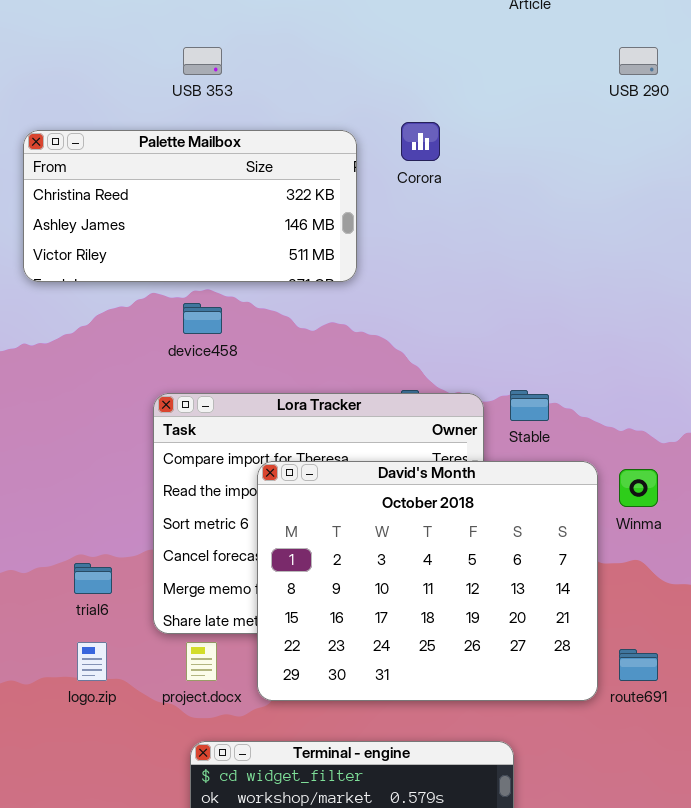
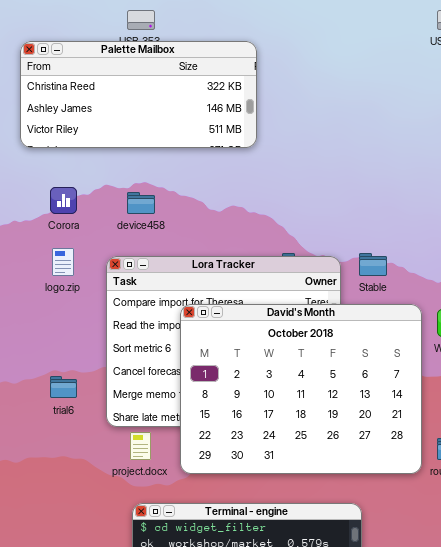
Corora: [401,122,440,161] -> [50,187,77,214], moved
Palette Mailbox: [23,130,357,282] -> [20,41,257,148], moved
logo.zip: [77,642,107,681] -> [52,248,74,276], moved

